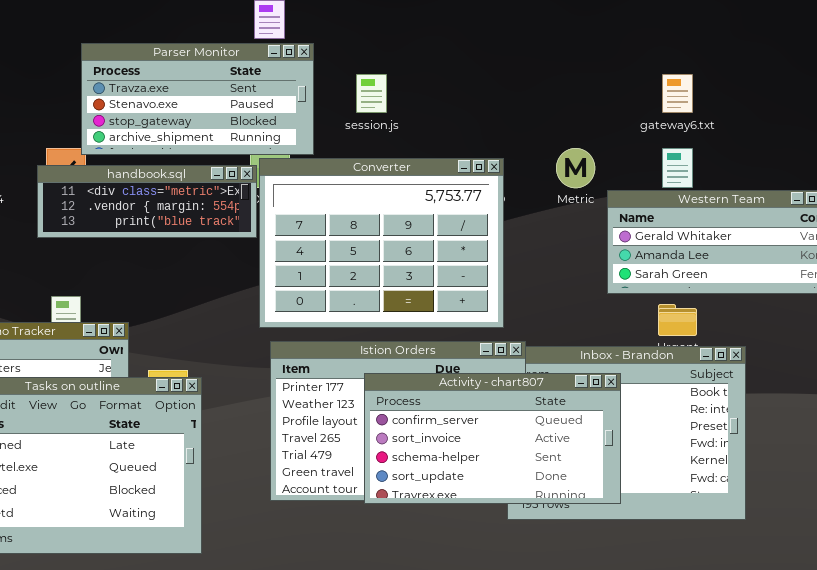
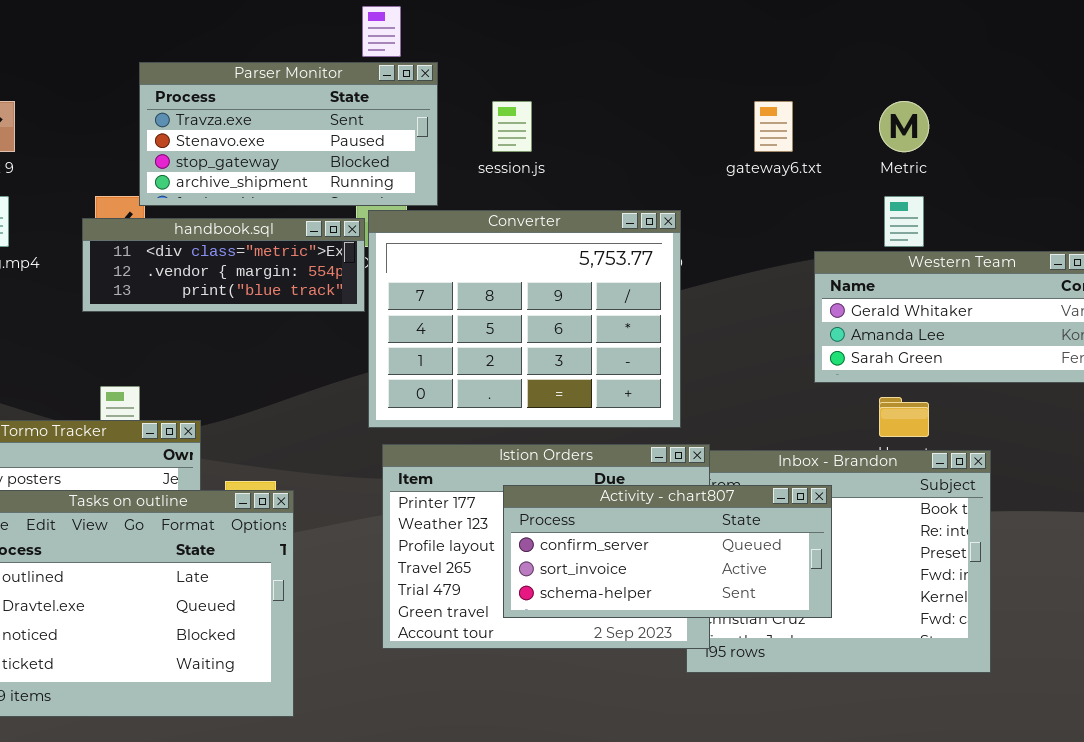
gateway6.txt: [662,74,693,113] -> [754,101,793,152], moved
Metric: [556,148,595,188] -> [879,101,929,152], moved
Activity - chart807: [364,373,621,504] -> [503,485,832,618], resized

